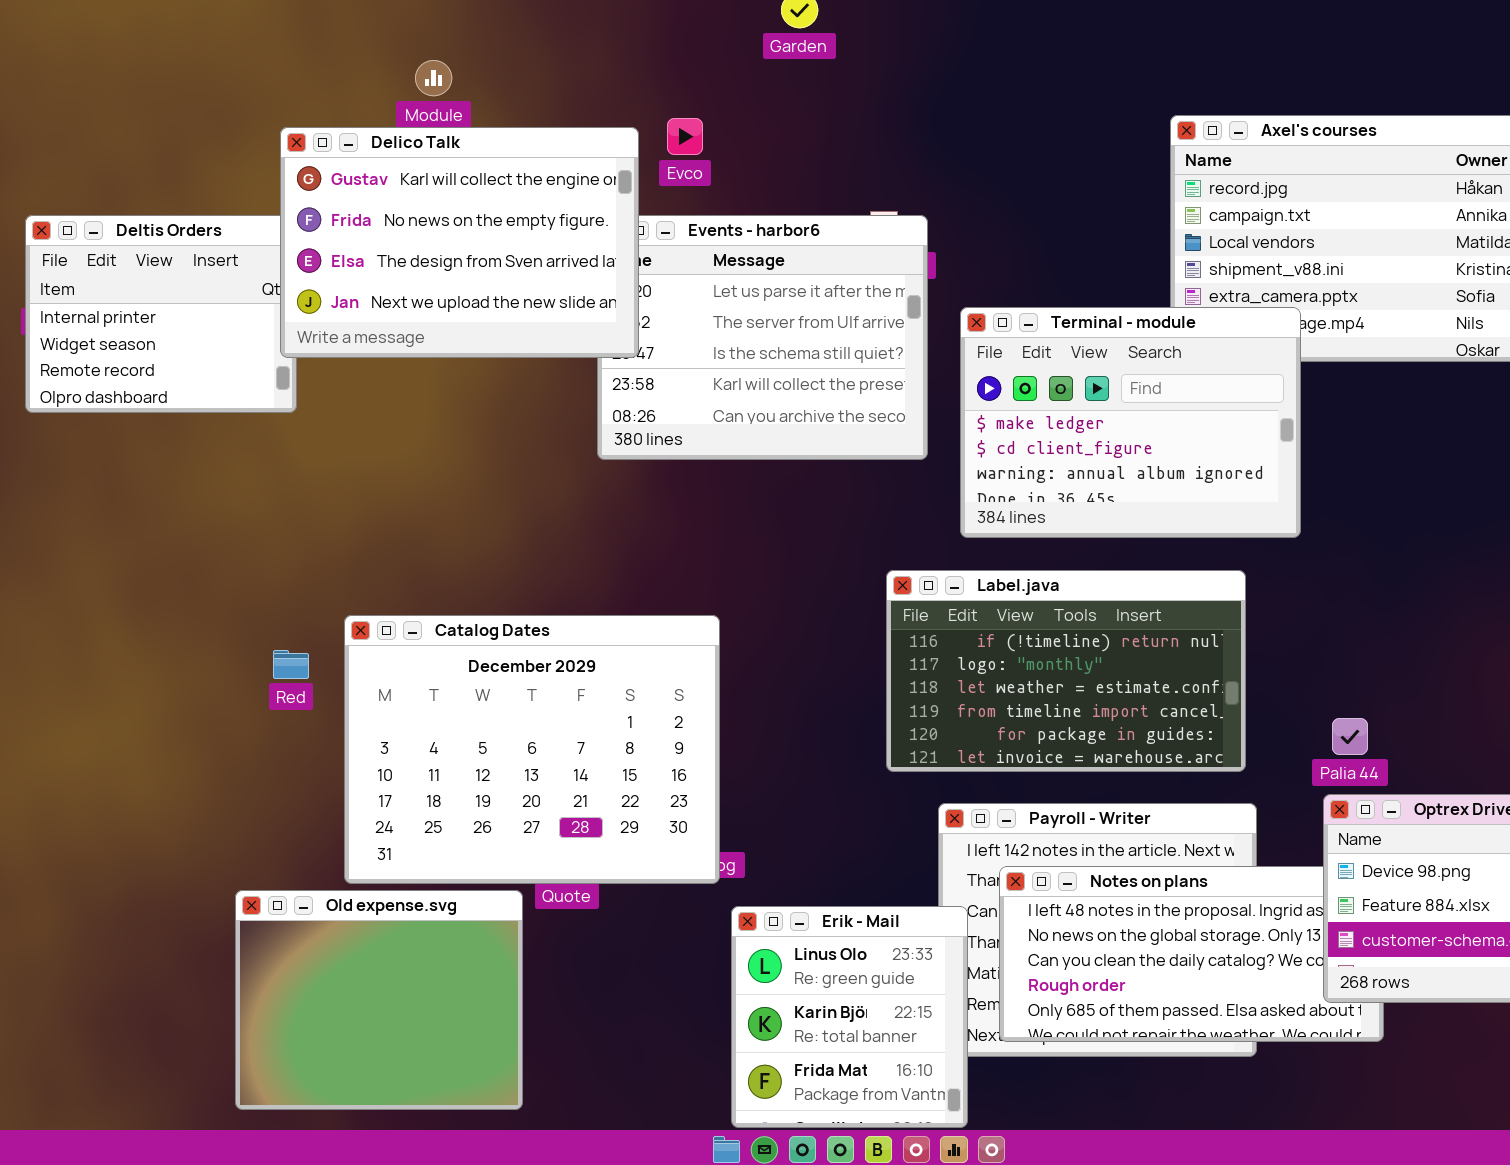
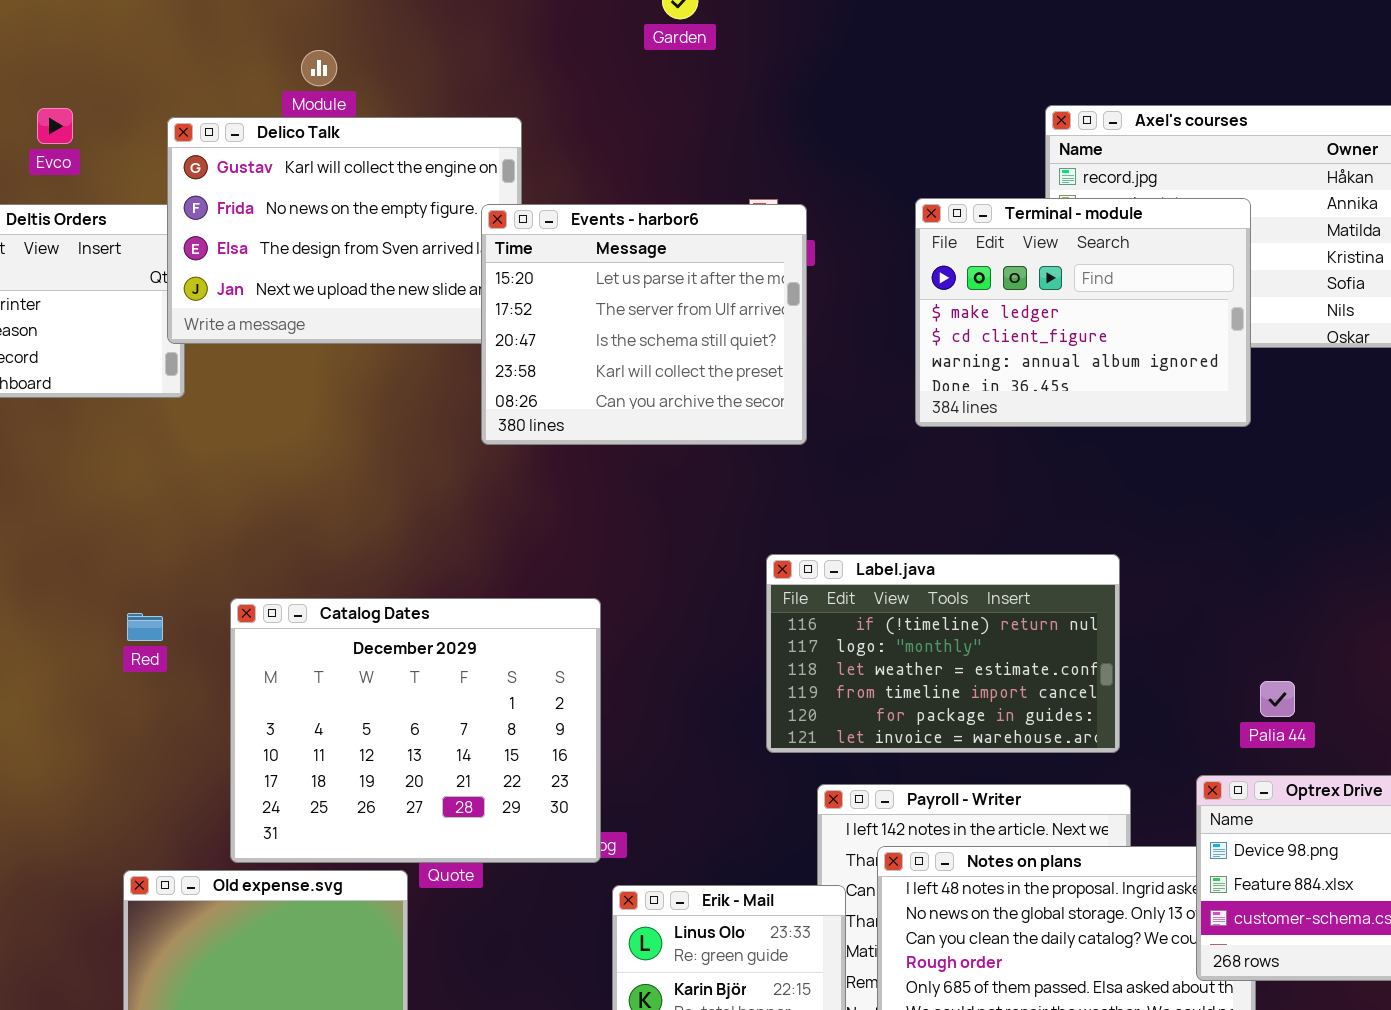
Evco: [667,118,703,155] -> [37,108,73,144], moved
Events - harbor6: [597,215,928,460] -> [481,204,807,445], raised
Terminal - module: [960,307,1301,538] -> [915,198,1251,427], moved
Red: [273,650,309,679] -> [127,613,163,641], moved
Palia 44: [1332,718,1368,755] -> [1260,681,1295,717], moved

